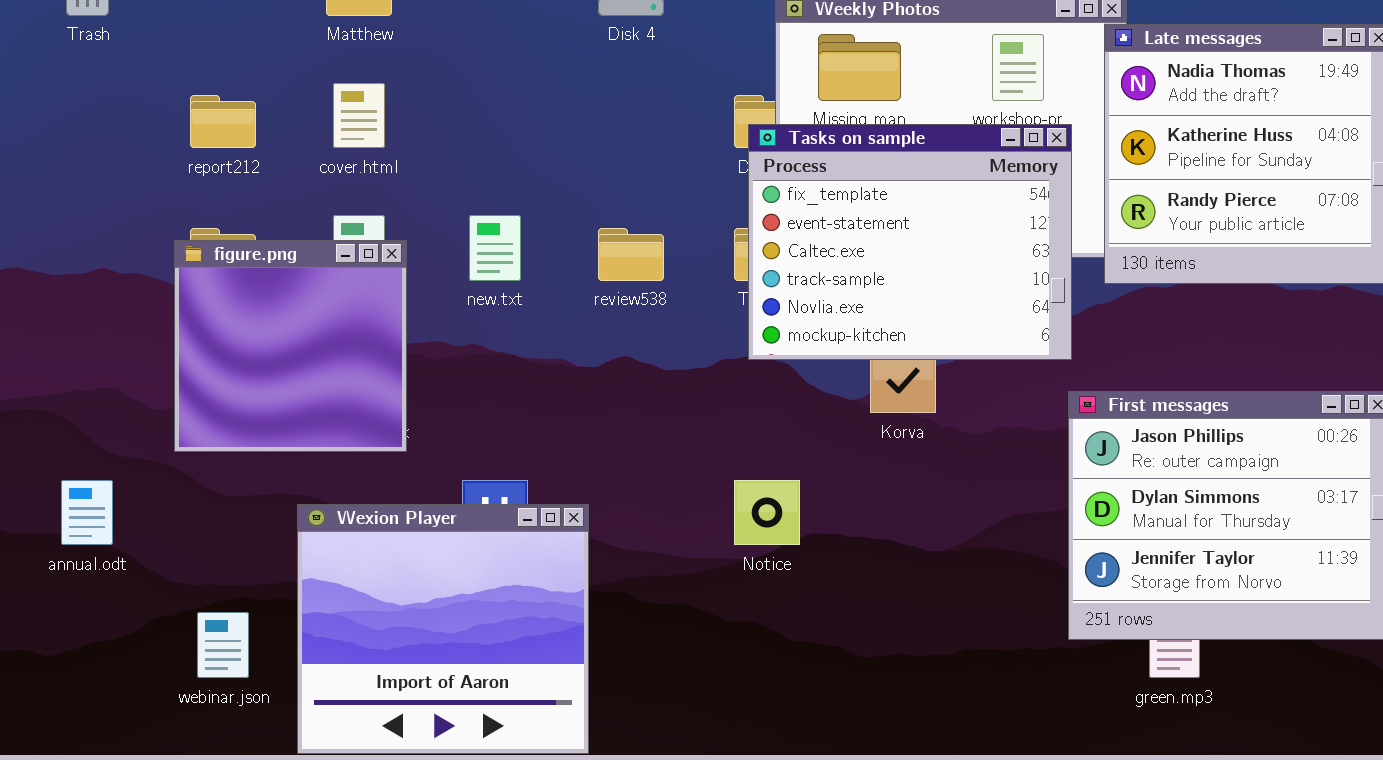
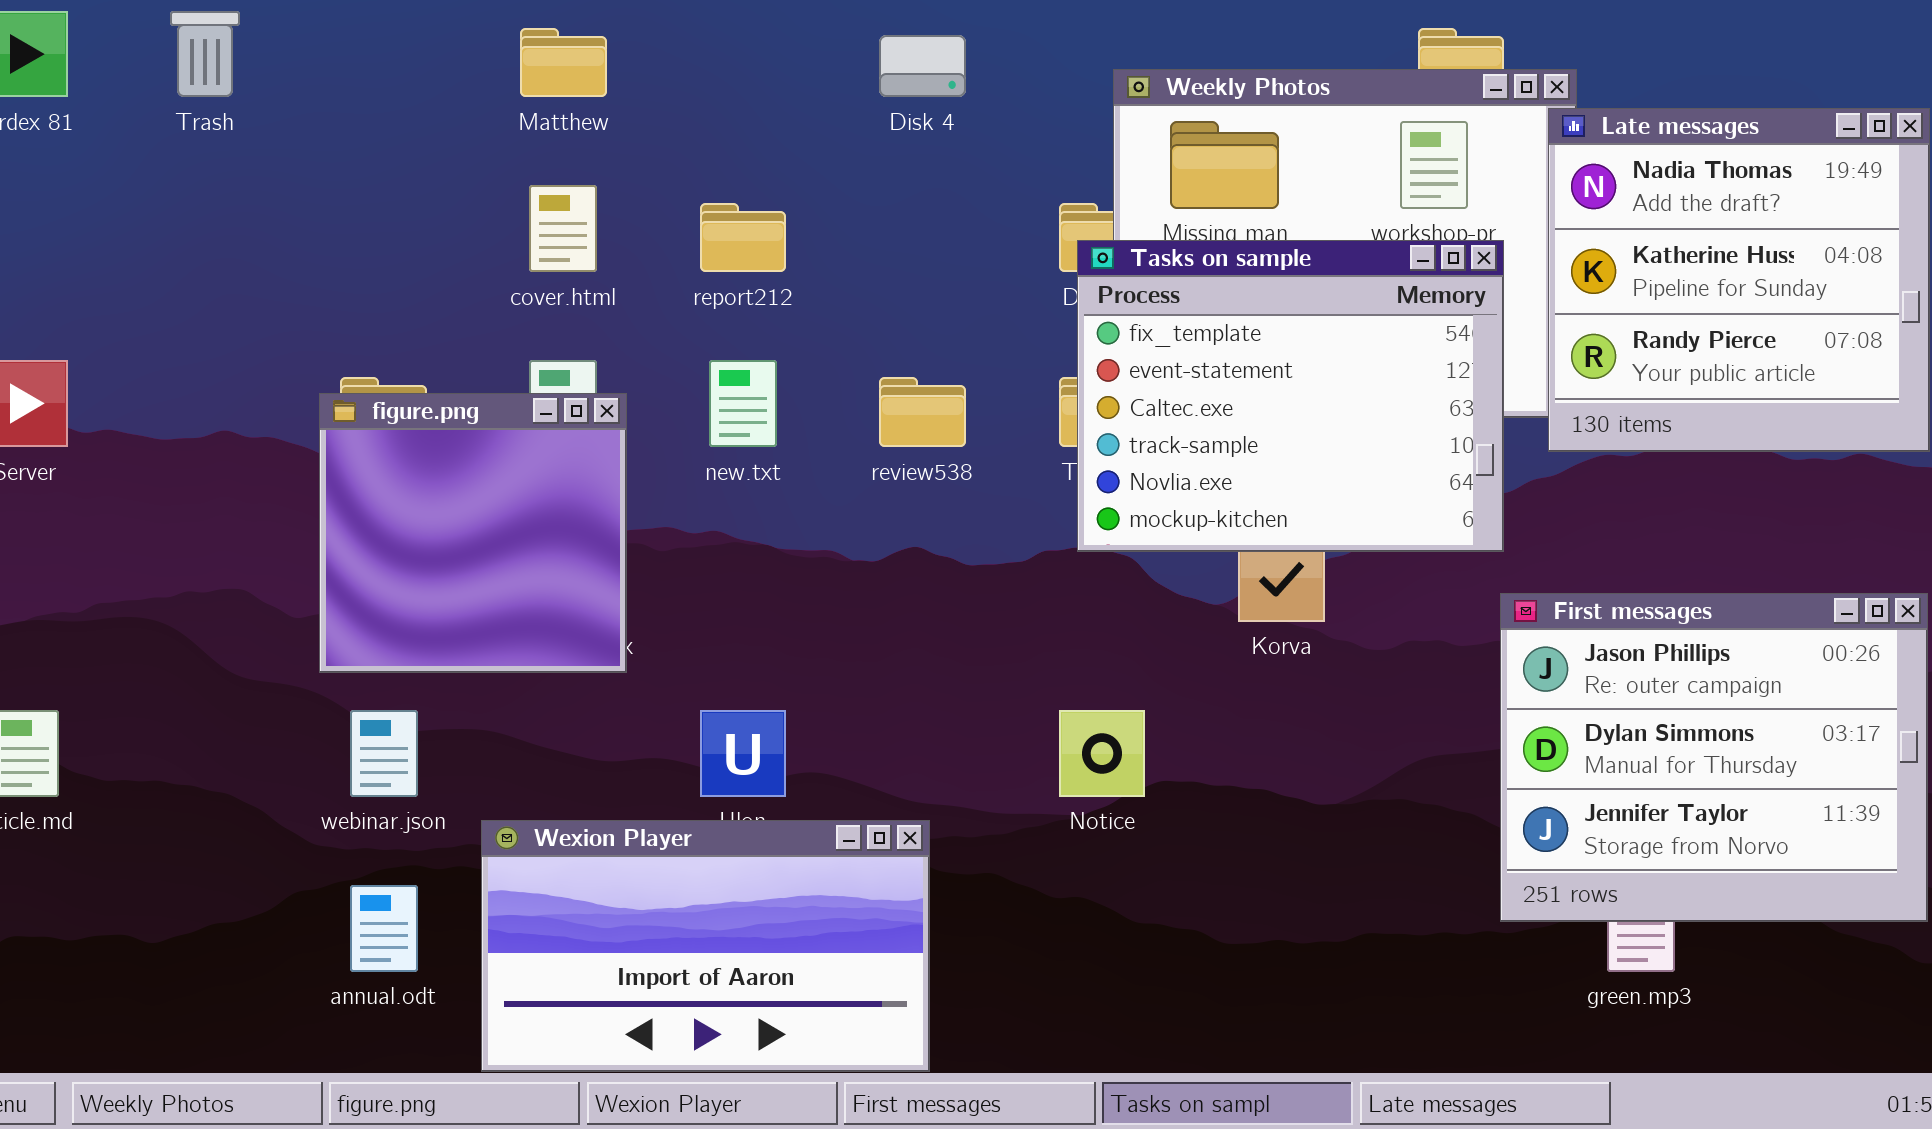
report212: [190,95,256,148] -> [700,203,786,272], moved
annual.odt: [61,480,113,545] -> [350,885,418,972], moved
Wexion Player: [297,504,589,754] -> [481,820,930,1072], resized
webinar.json: [197,612,249,678] -> [350,710,418,797], moved

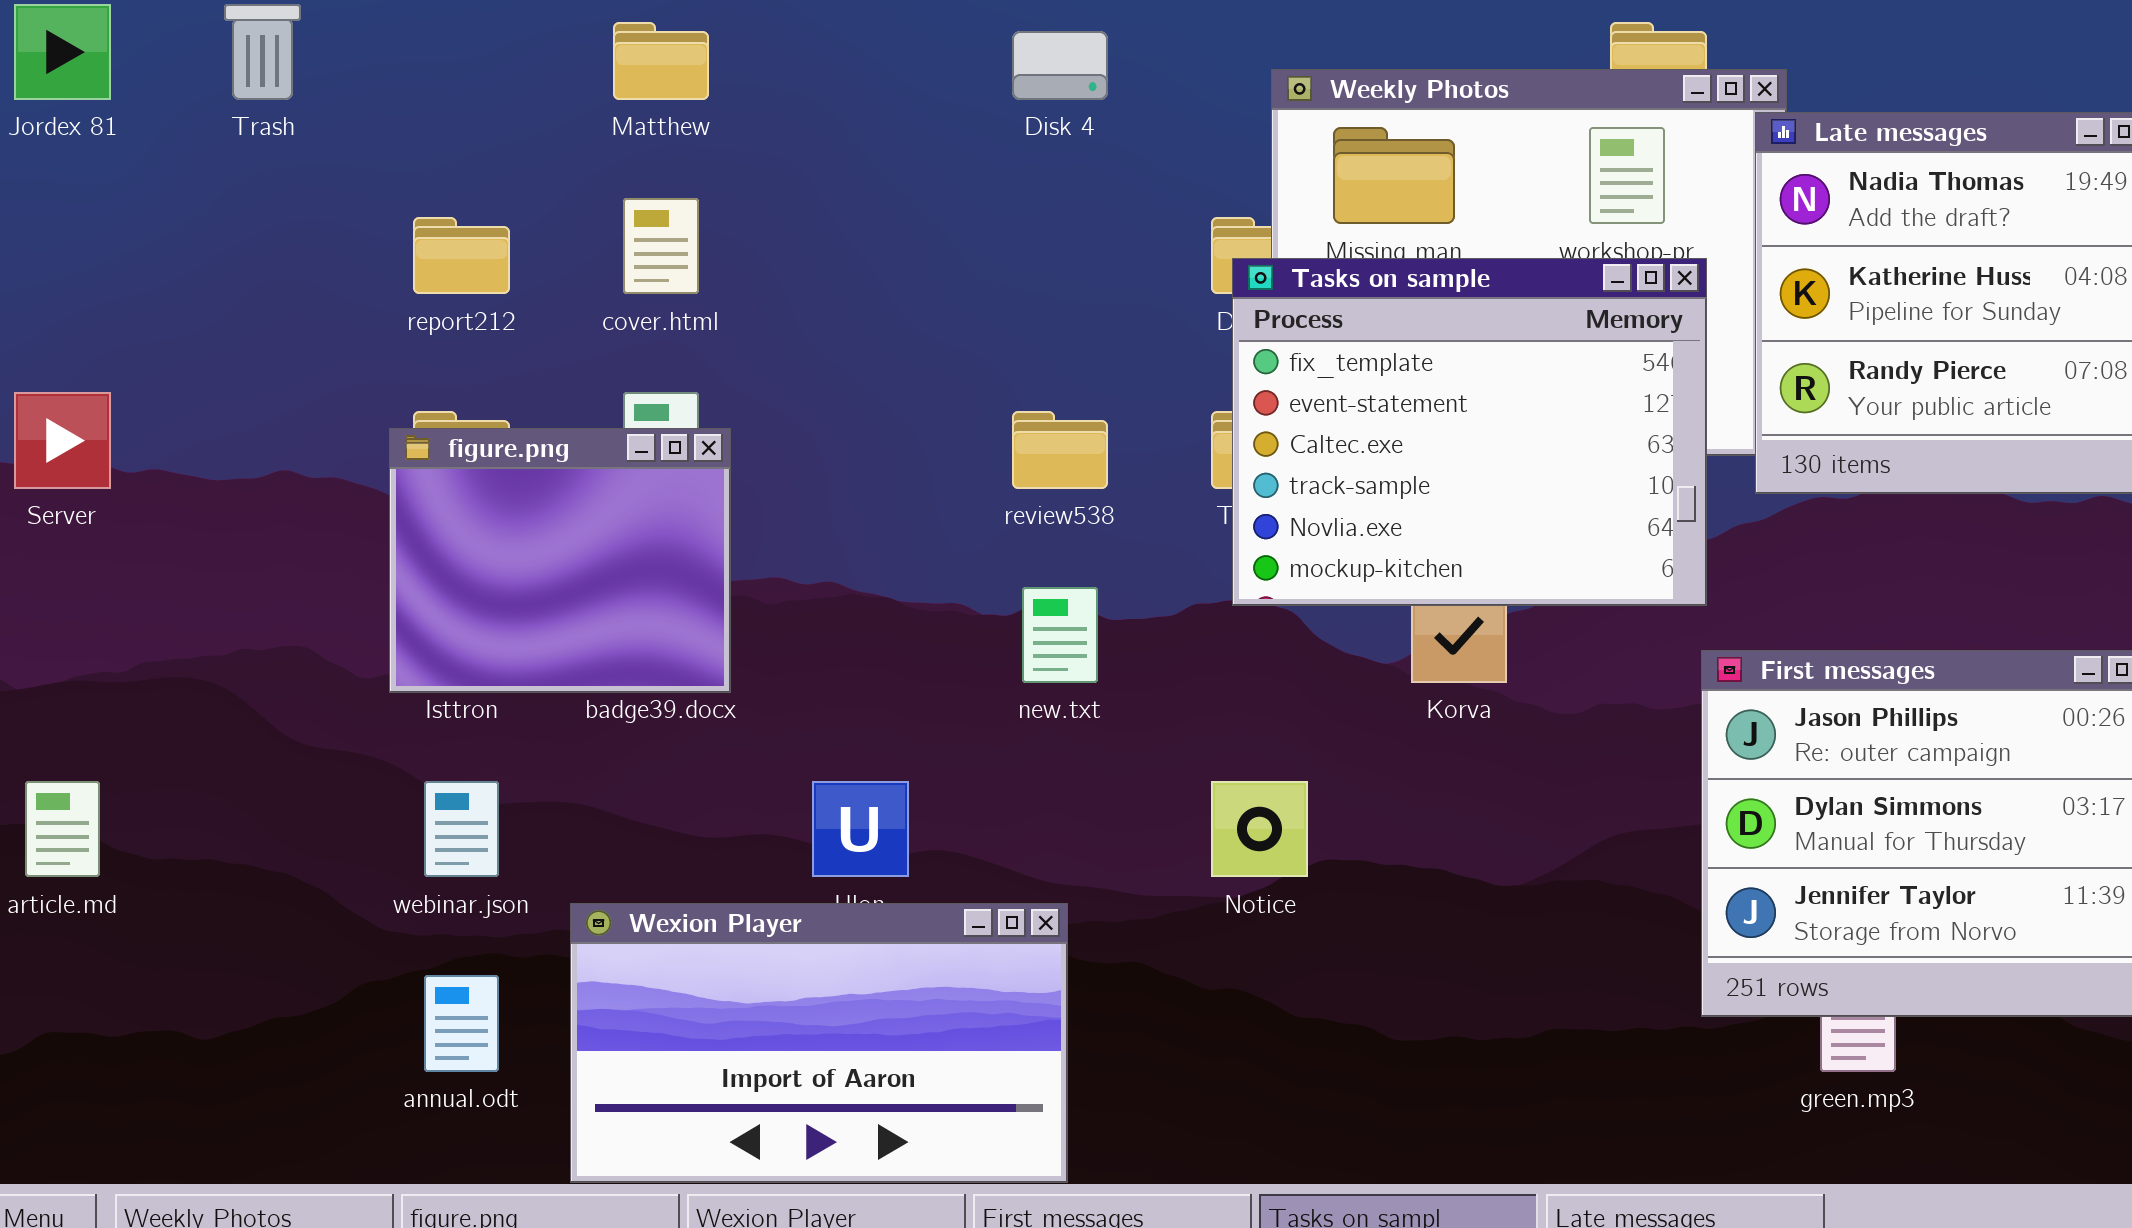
report212: [700,203,786,272] -> [413,217,510,294], moved
new.txt: [709,360,777,447] -> [1022,587,1098,683], moved
figure.png: [319,393,627,673] -> [389,428,731,693], resized

